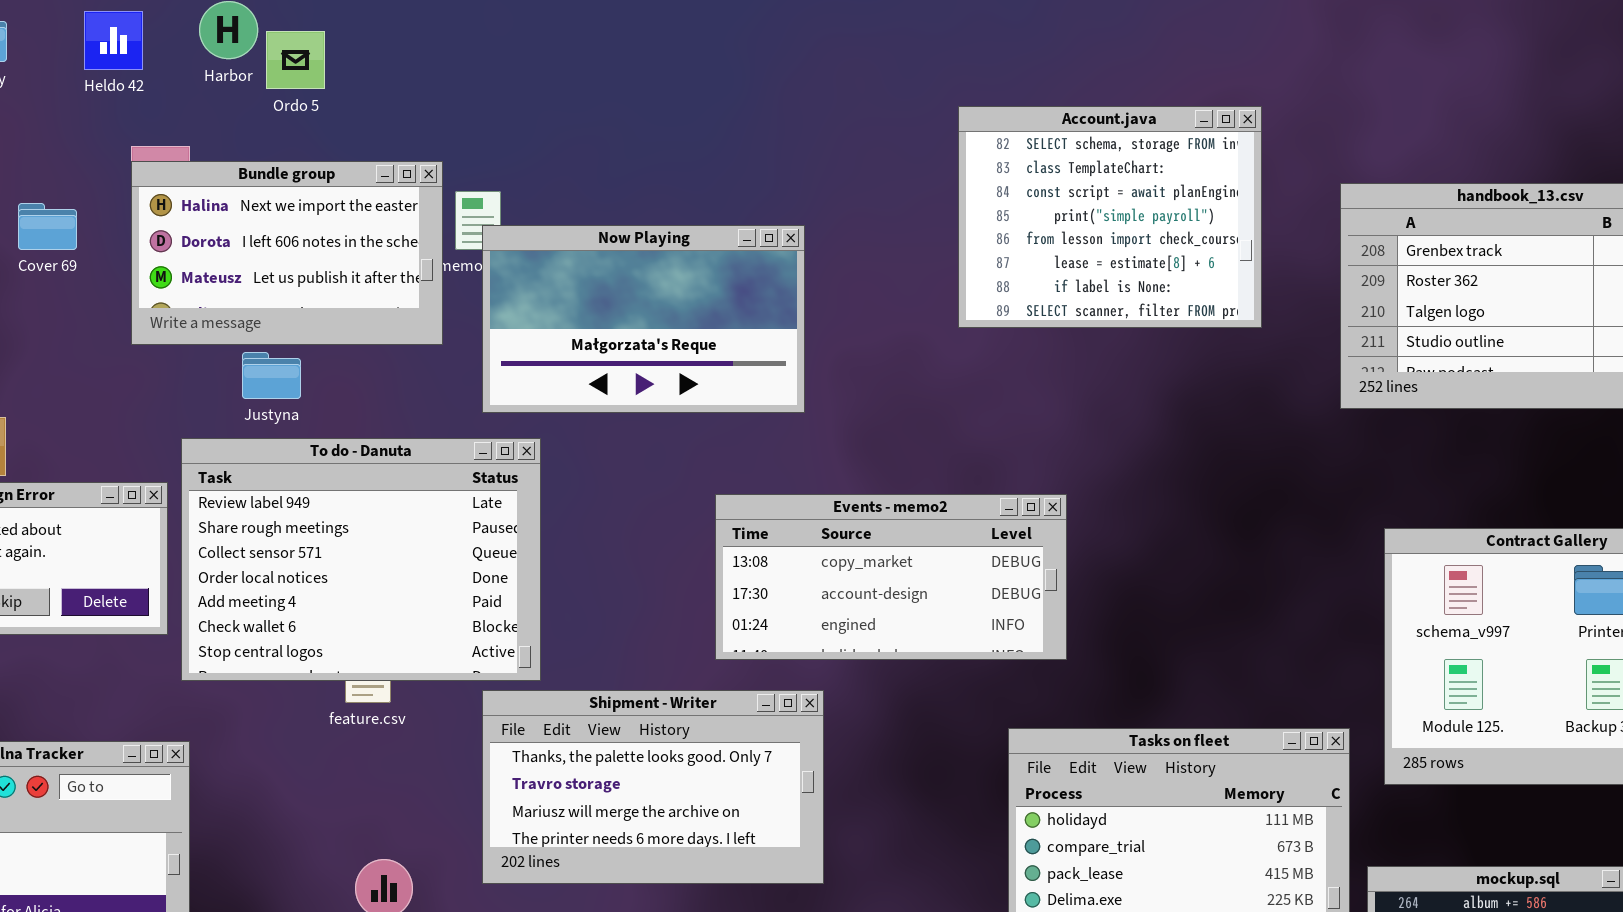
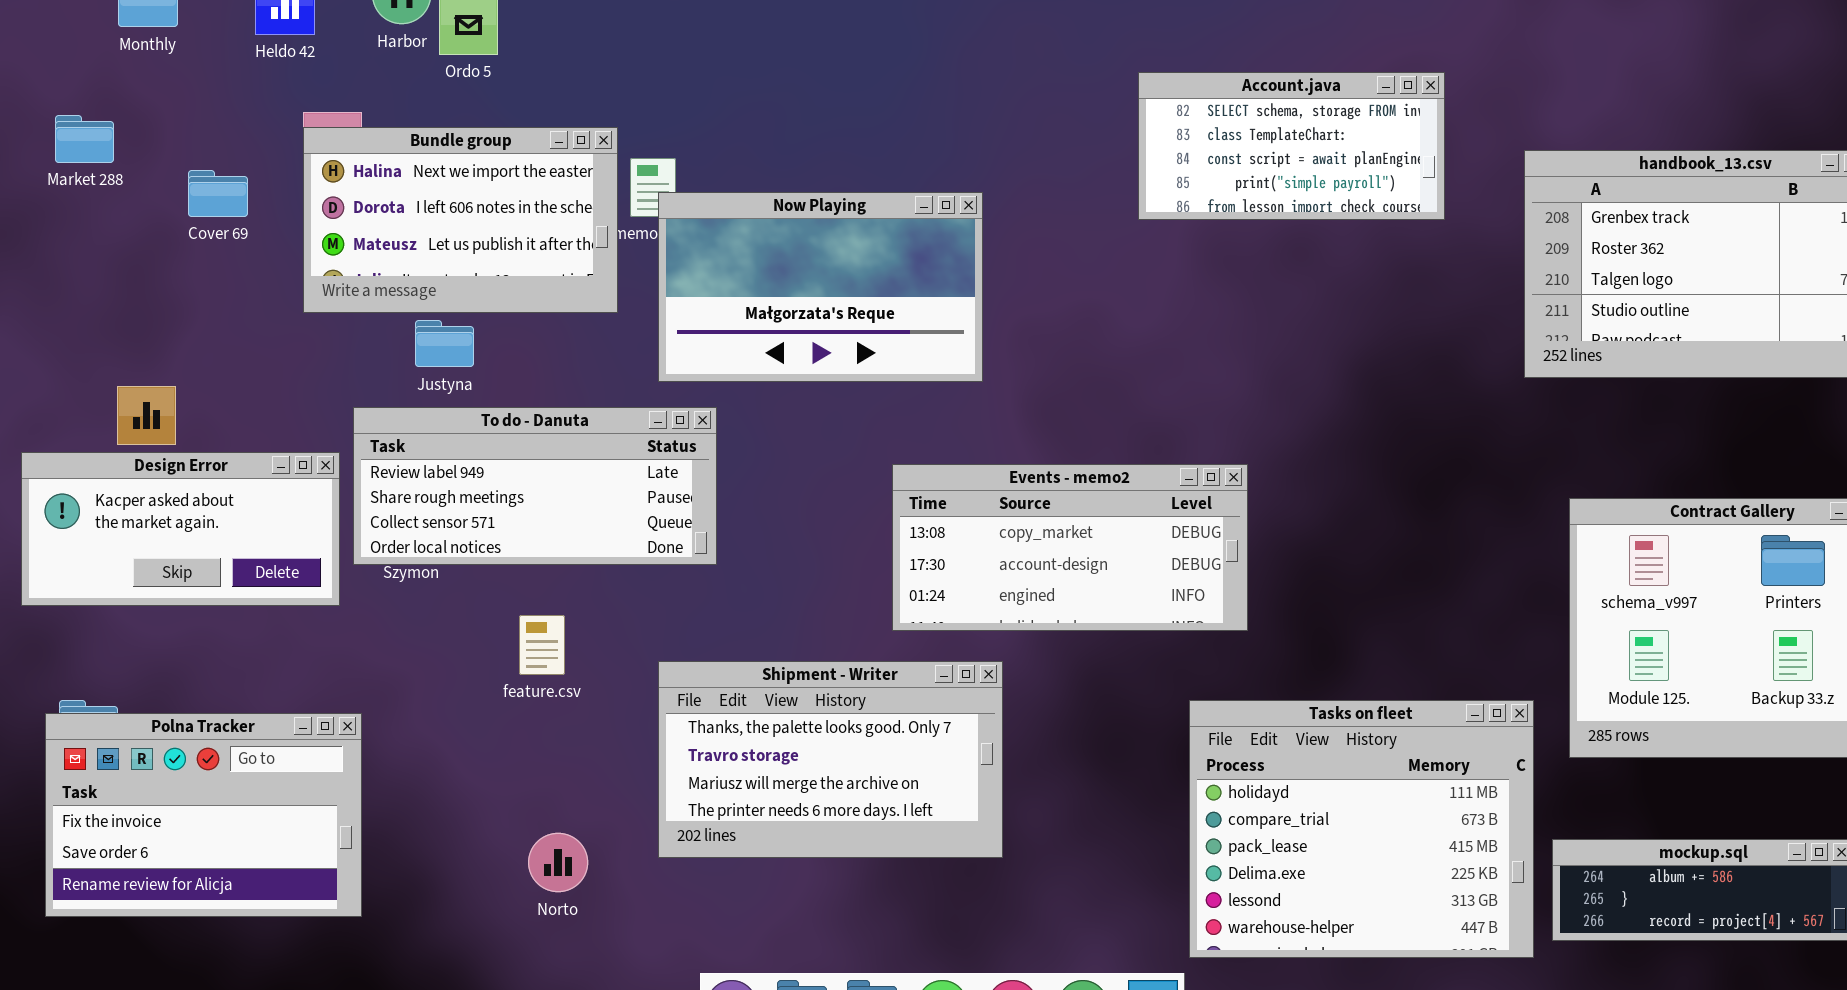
Account.java: [958,106,1262,328] -> [1138,72,1445,220], resized
To do - Danuta: [181,438,541,681] -> [353,407,717,565], resized

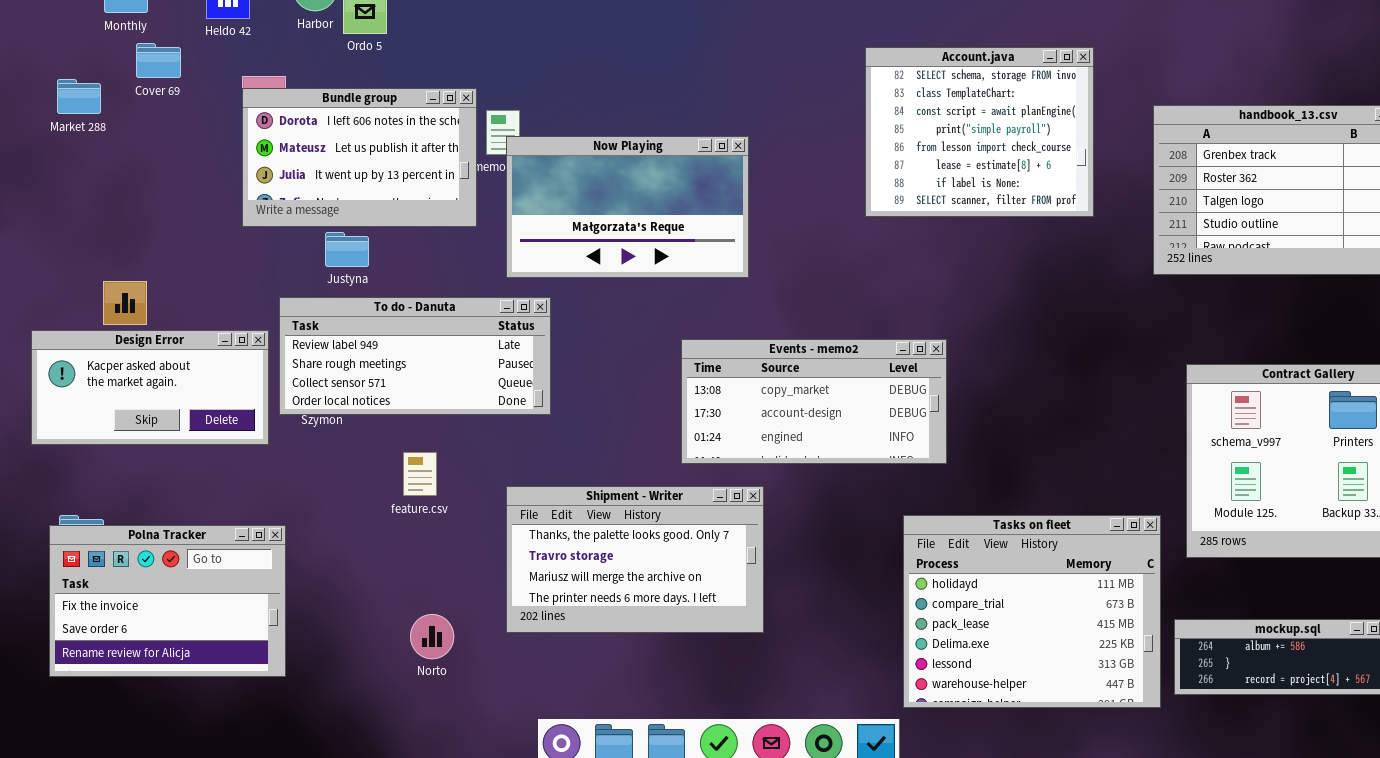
Account.java: [1138,72,1445,220] -> [865,47,1094,217], resized
Bundle group: [303,127,618,313] -> [242,88,477,227], scrolled down 1 row
Cover 69: [188,170,248,217] -> [136,43,181,78], moved

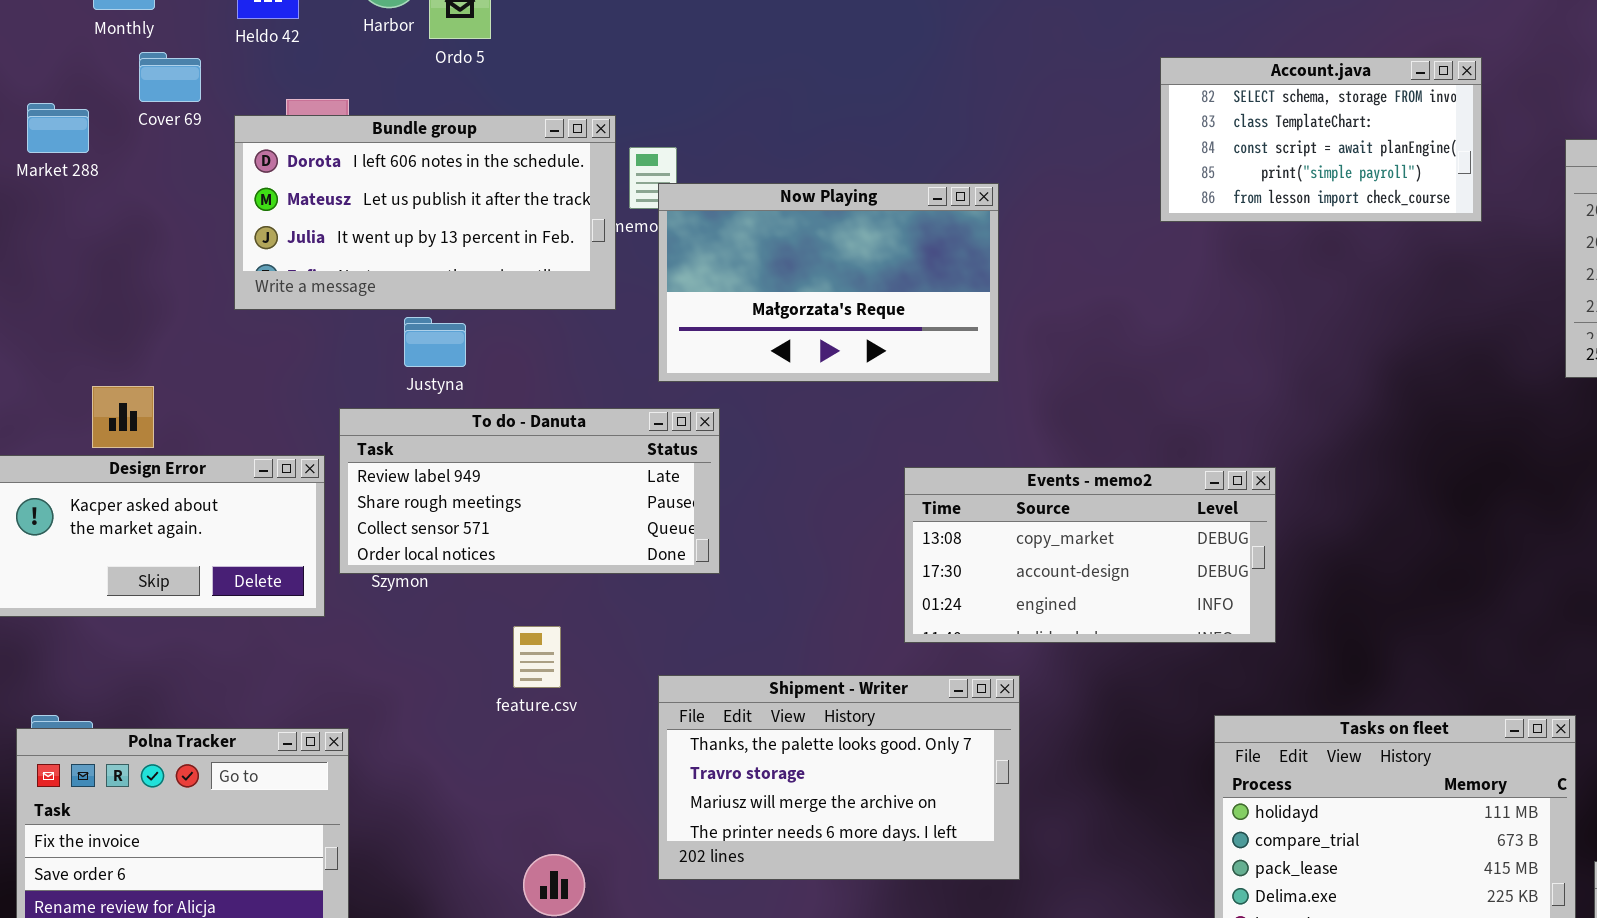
Account.java: [865,47,1094,217] -> [1160,57,1482,222], resized
Bundle group: [242,88,477,227] -> [234,115,616,310], resized

